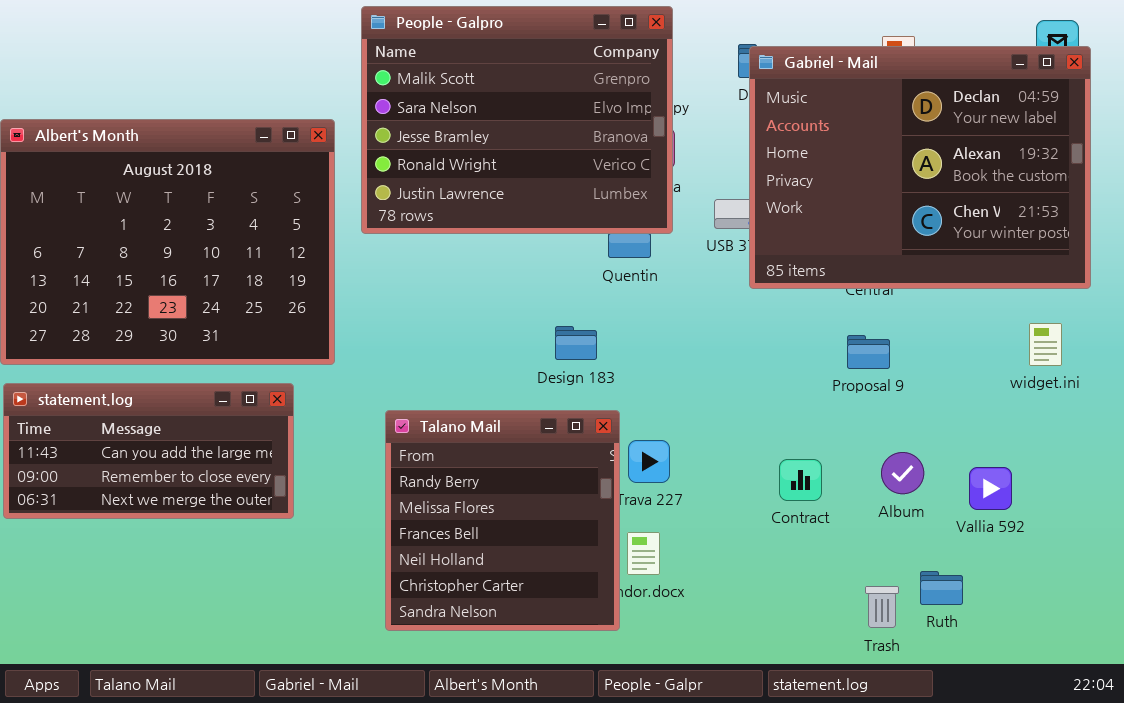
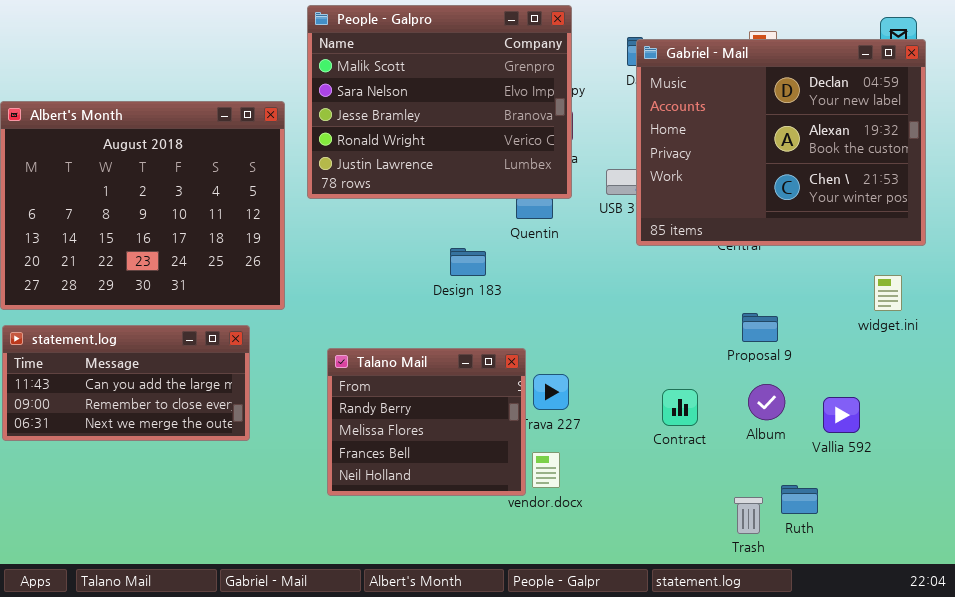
Design 183: [555,326,597,360] -> [450,248,486,276], moved
Proposal 9: [847,335,890,369] -> [742,313,778,342], moved
Talano Mail: [385,410,620,631] -> [327,348,526,496], resized

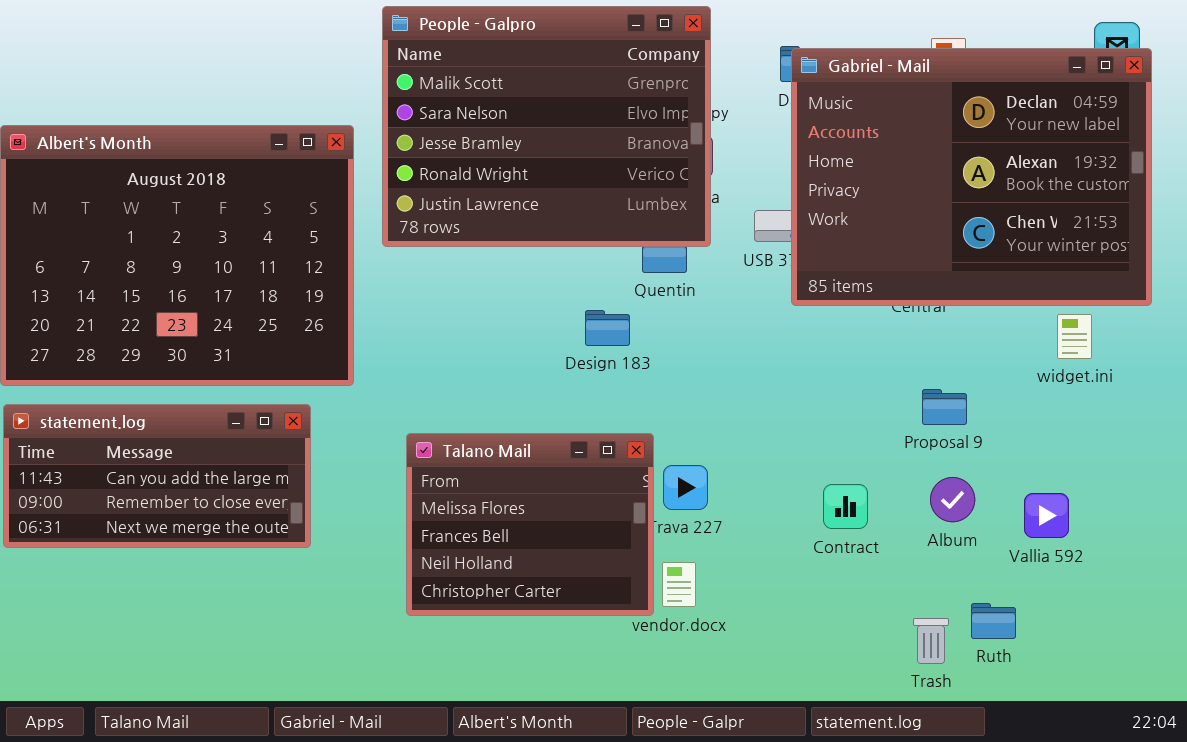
Design 183: [450,248,486,276] -> [585,310,630,346], moved
widget.ini: [874,275,902,311] -> [1057,314,1092,359], moved
Talano Mail: [327,348,526,496] -> [406,433,654,616], scrolled down 1 row

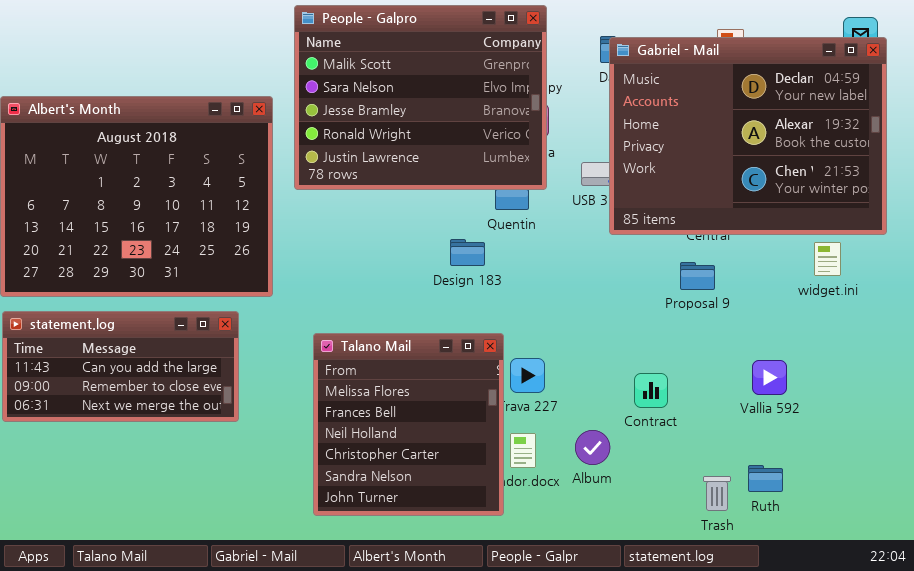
Proposal 9: [922,389,967,425] -> [680,262,715,290], moved
Talano Mail: [406,433,654,616] -> [313,333,504,516], resized
Album: [930,477,975,522] -> [575,430,610,465], moved
Vallia 592: [1024,493,1069,538] -> [752,360,787,395], moved

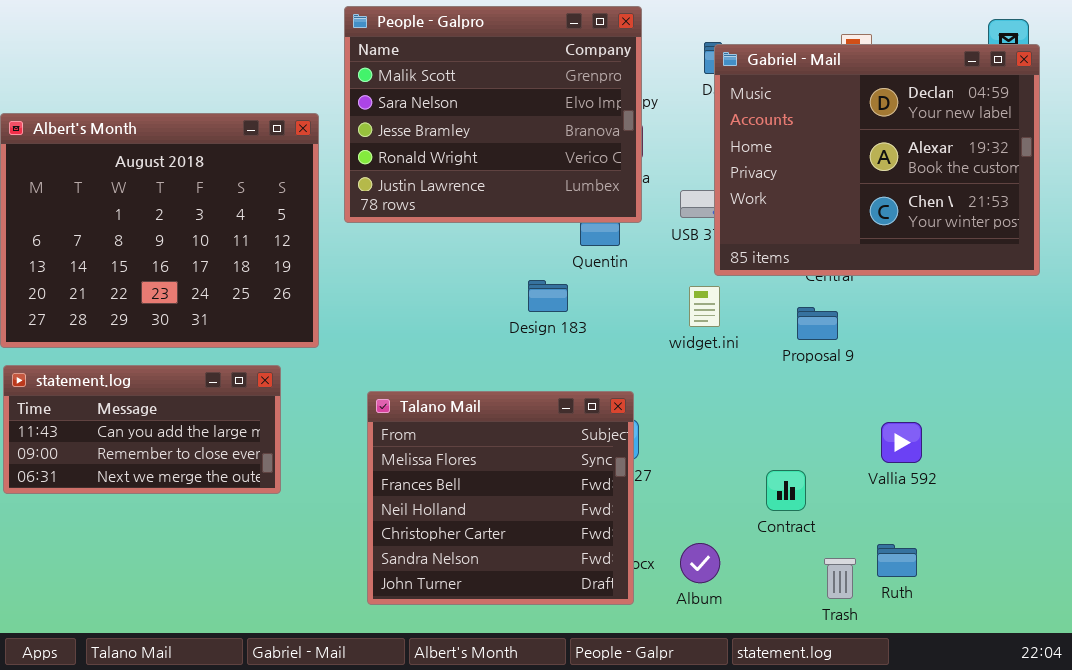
widget.ini: [814,242,841,276] -> [689,286,720,327], moved
Talano Mail: [313,333,504,516] -> [367,391,634,605], resized
Contract: [634,373,668,408] -> [766,470,806,511], moved
Album: [575,430,610,465] -> [680,543,720,583], moved

